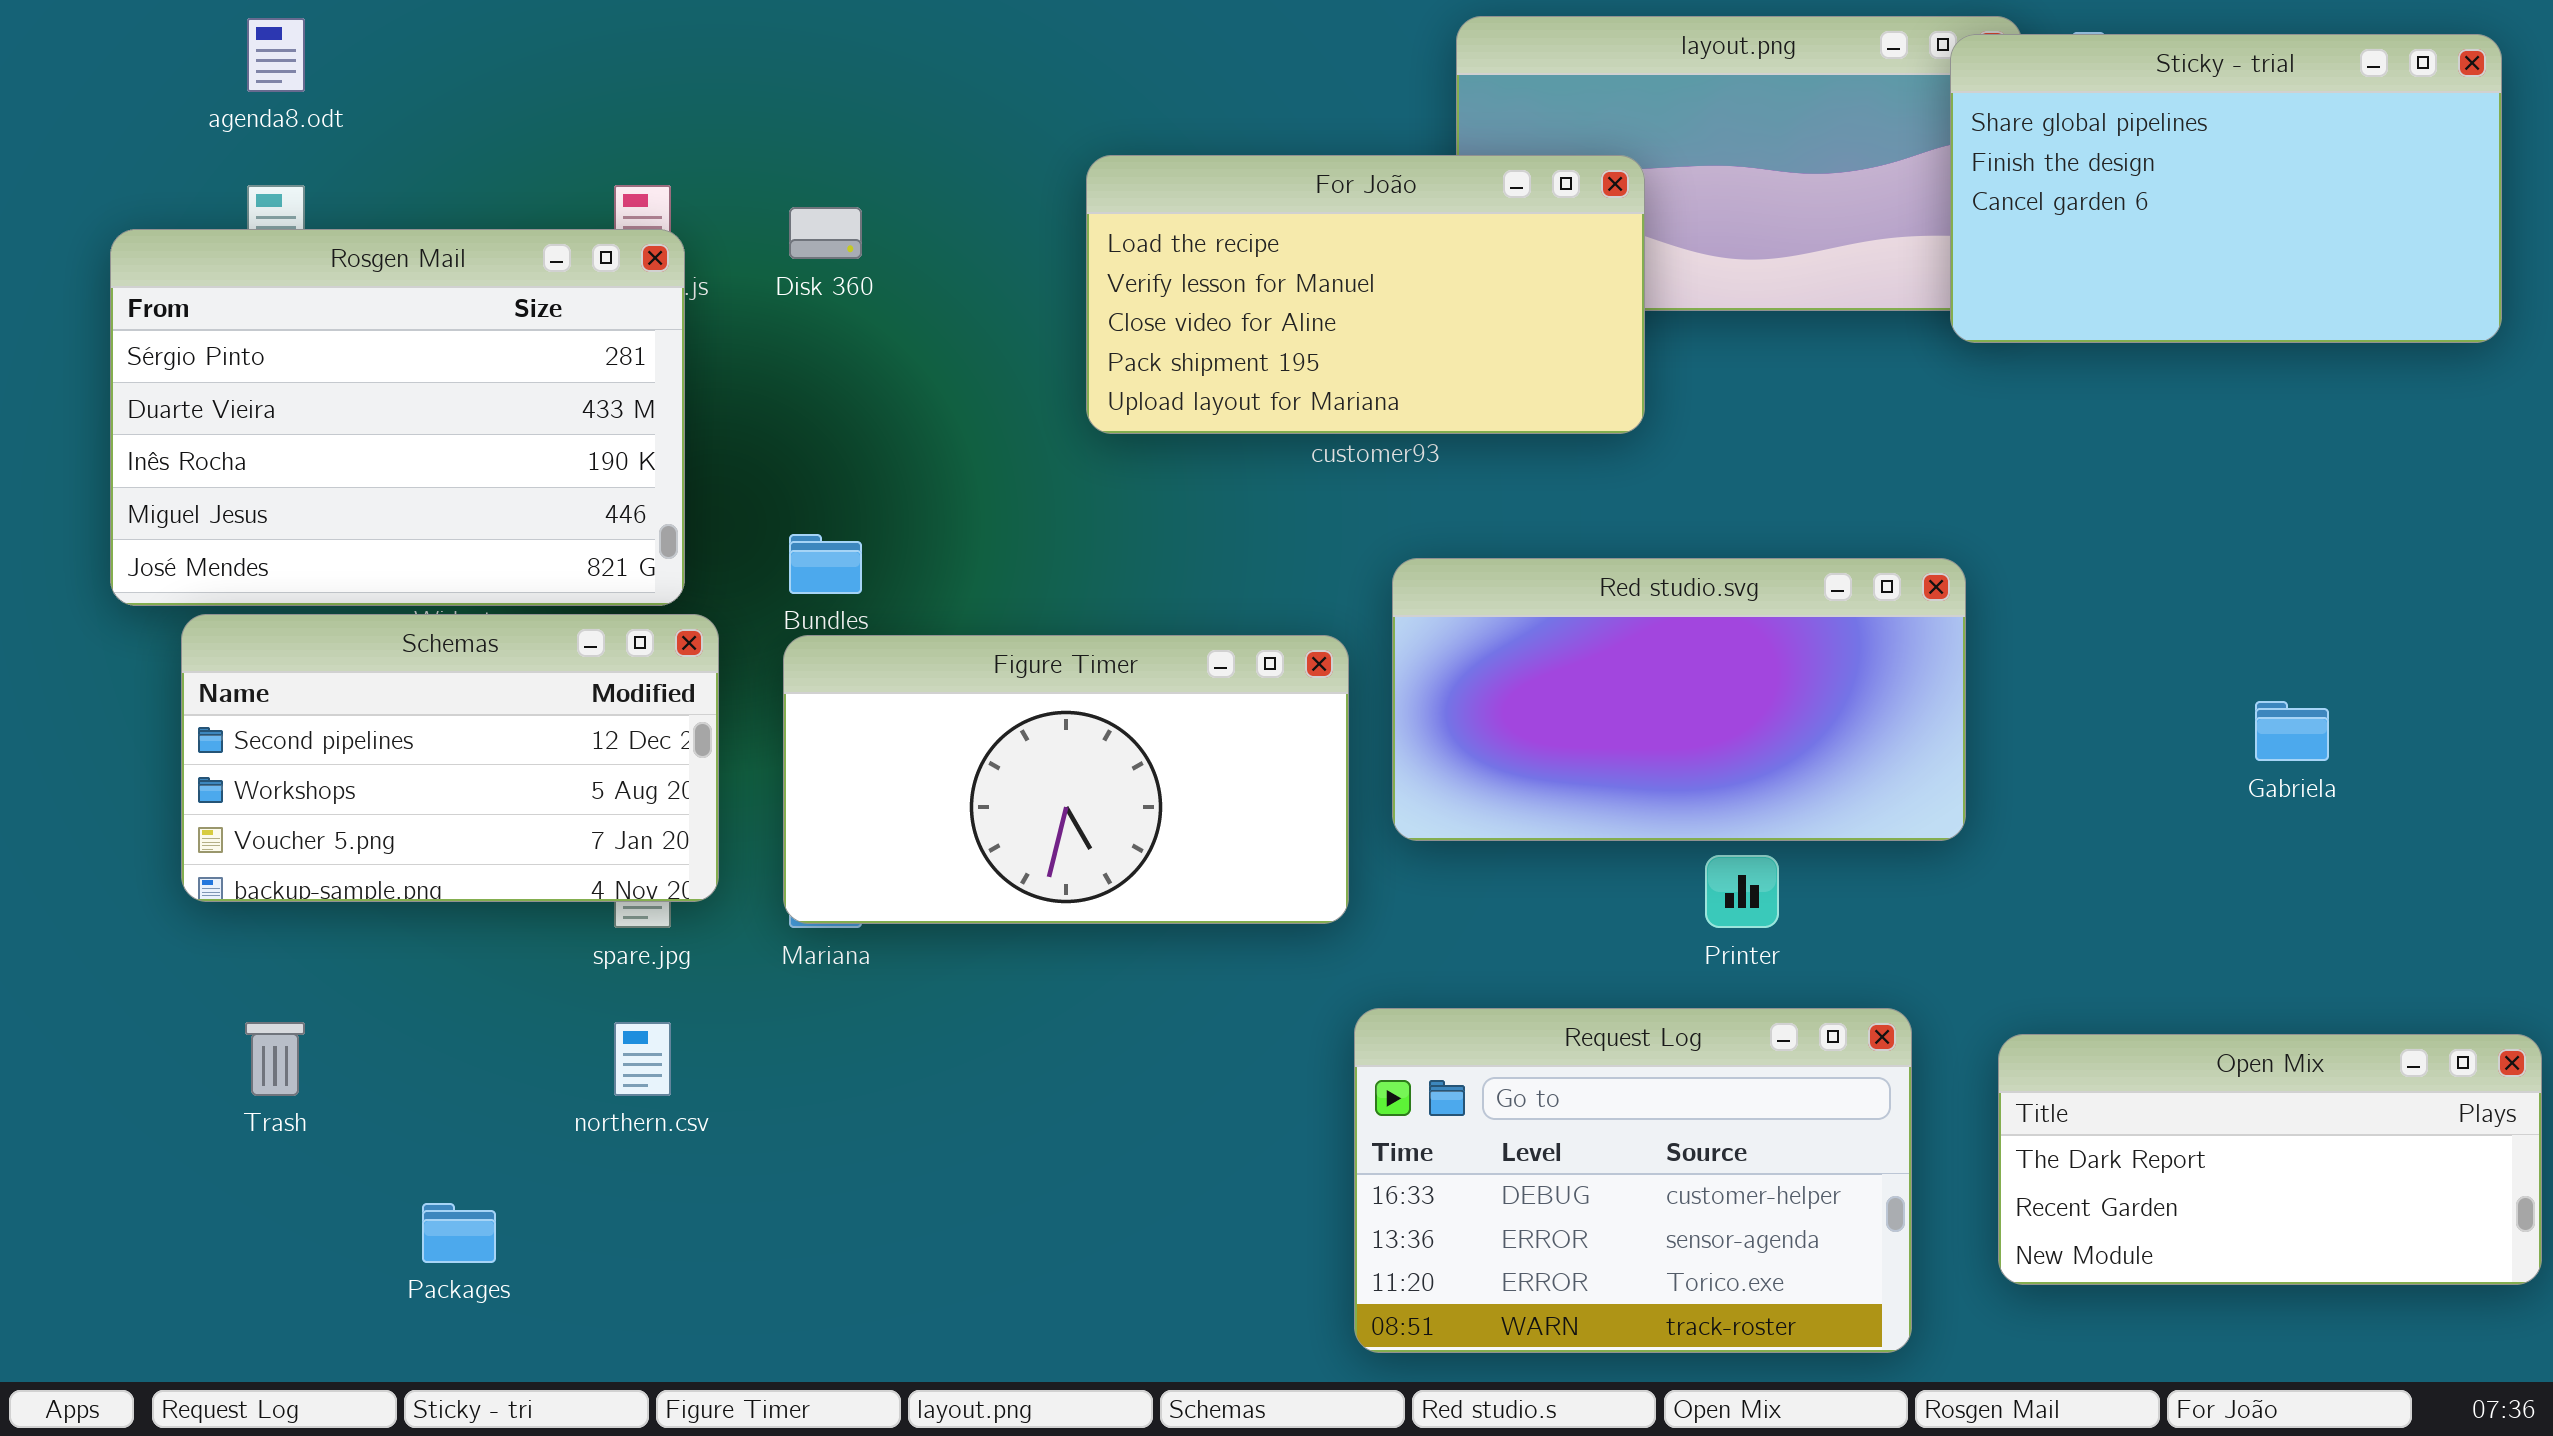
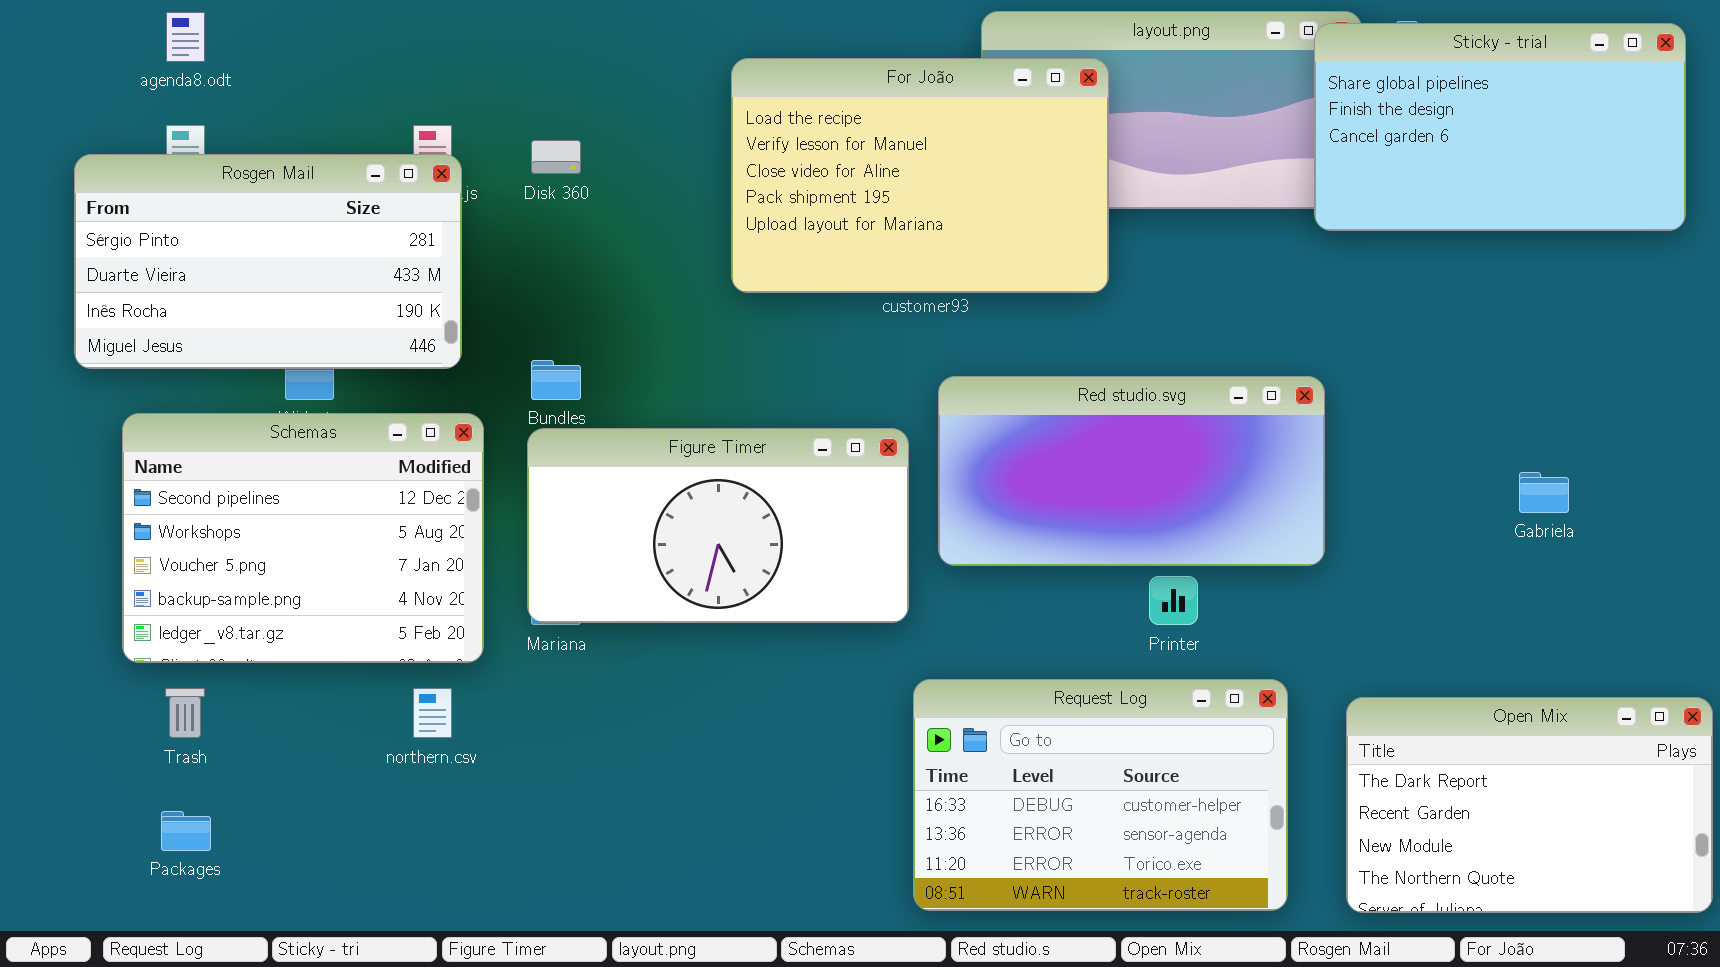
For João: [1086,155,1645,434] -> [731,58,1109,293], resized
Rosgen Mail: [110,229,685,606] -> [74,154,462,369], resized
Schemas: [181,614,719,902] -> [122,413,484,663], resized
Open Mix: [1998,1034,2542,1285] -> [1346,697,1713,913], resized
Packages: [422,1203,496,1263] -> [161,811,211,851], moved

